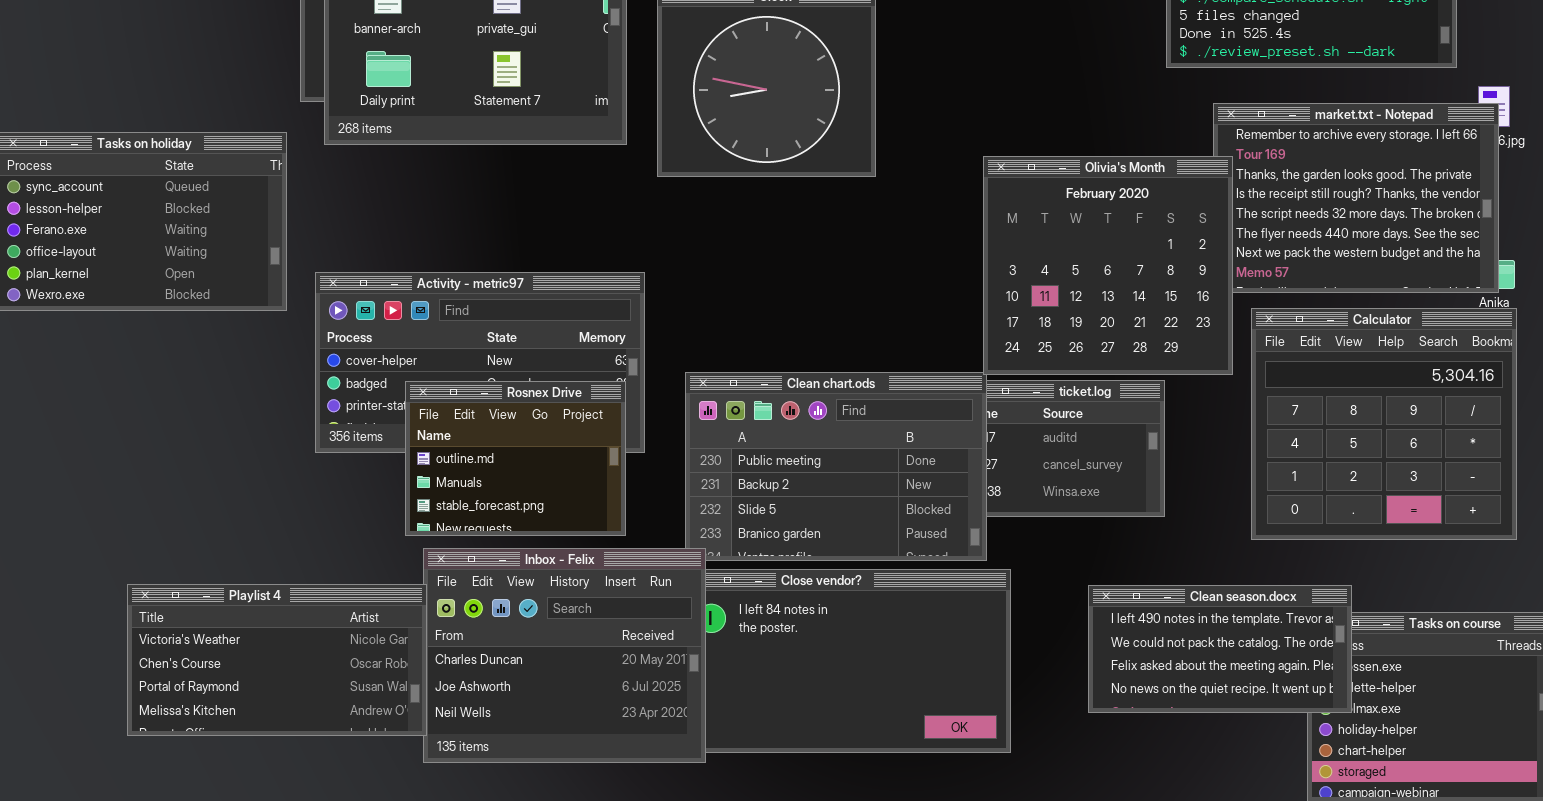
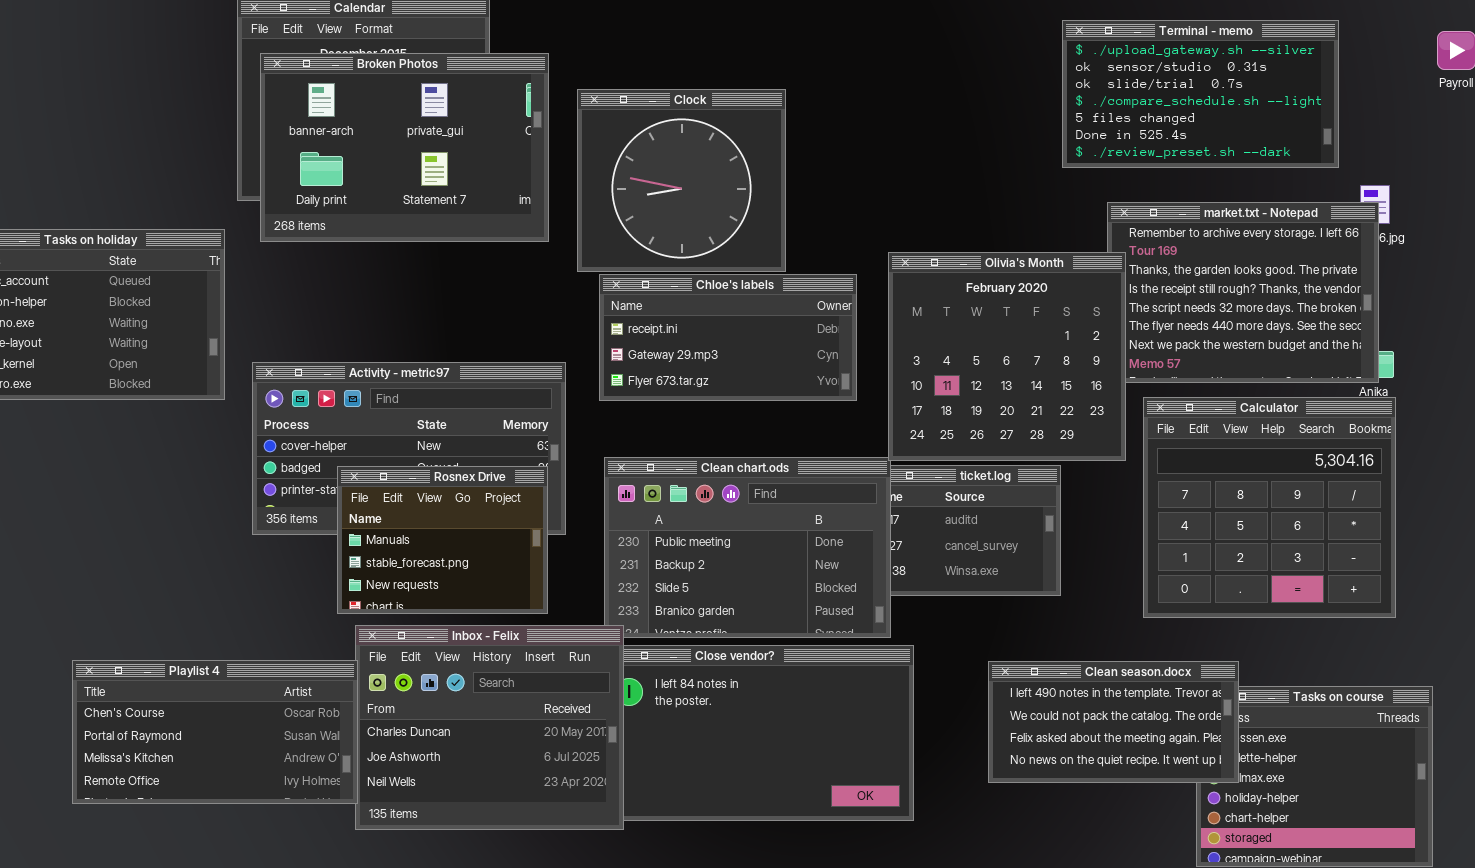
Chloe's labels: none -> [599,274,857,401], opened
Rosnex Drive: [405,381,626,536] -> [337,466,548,614], scrolled down 1 row
Playlist 4: [127,584,427,736] -> [72,660,358,804], scrolled down 1 row

